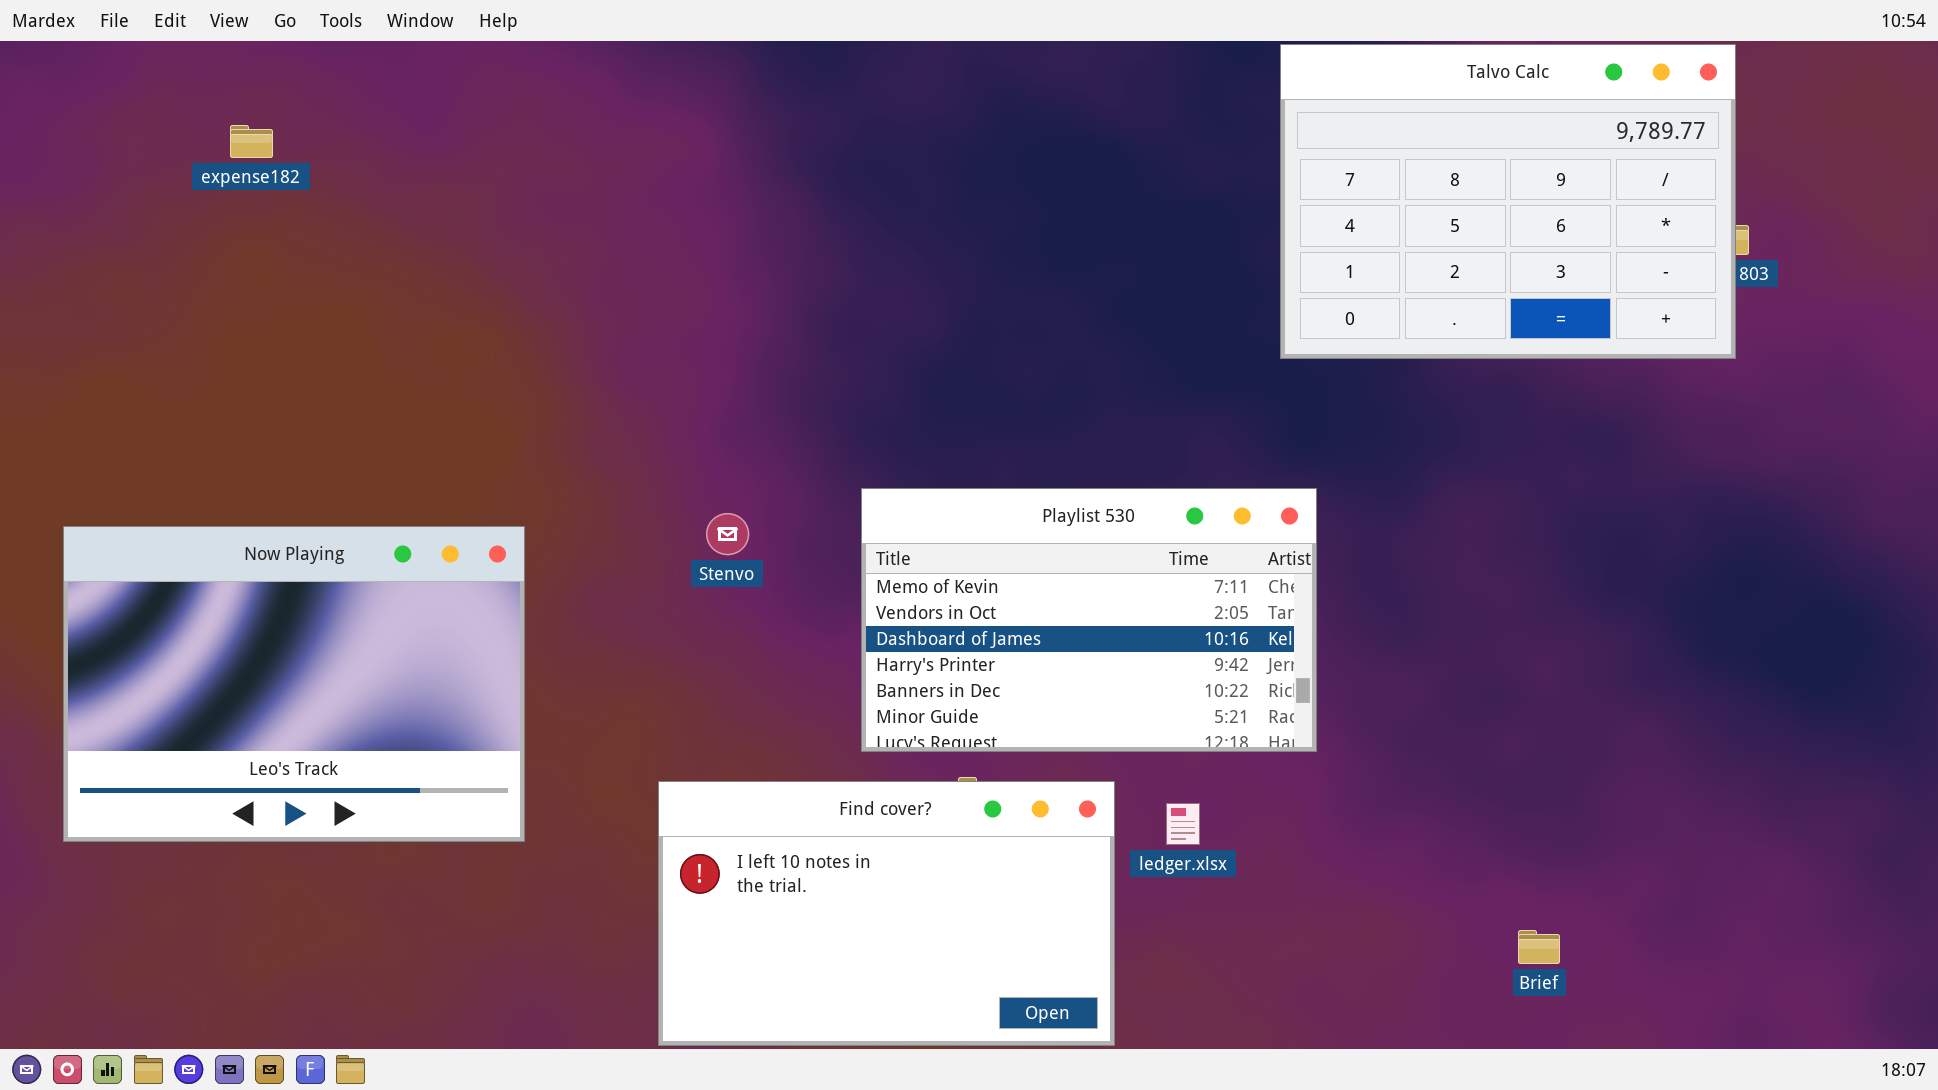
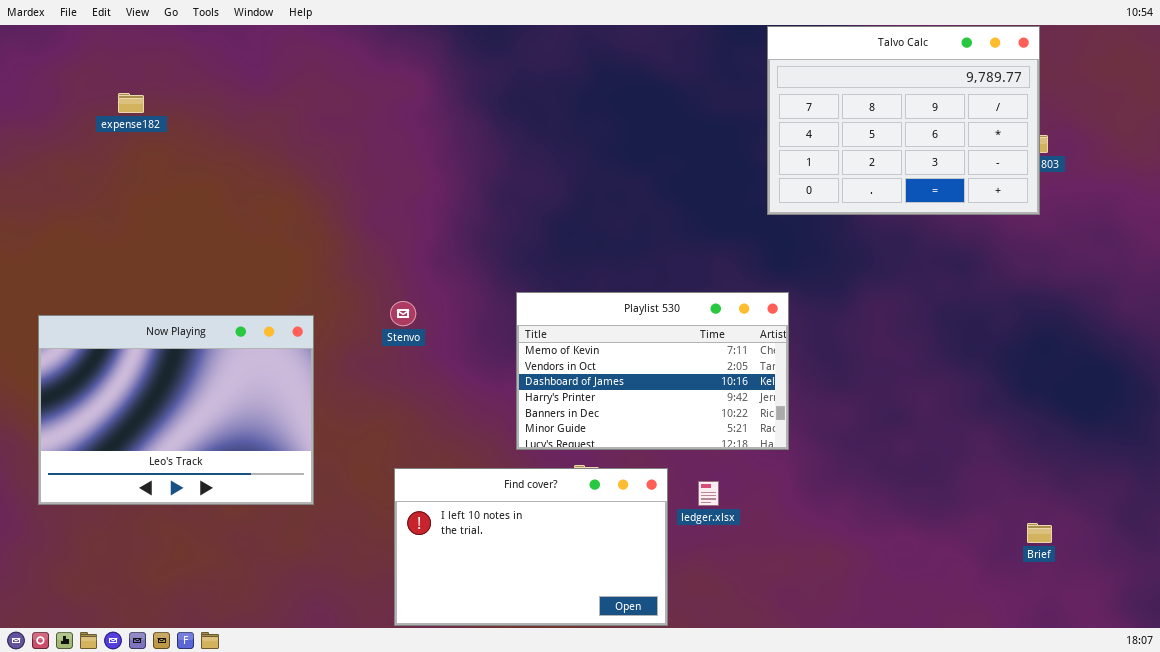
expense182: [230,125,273,158] -> [118,93,144,113], moved
Stenvo: [706,513,749,555] -> [390,301,416,326], moved
Brief: [1518,930,1560,964] -> [1027,523,1052,543], moved

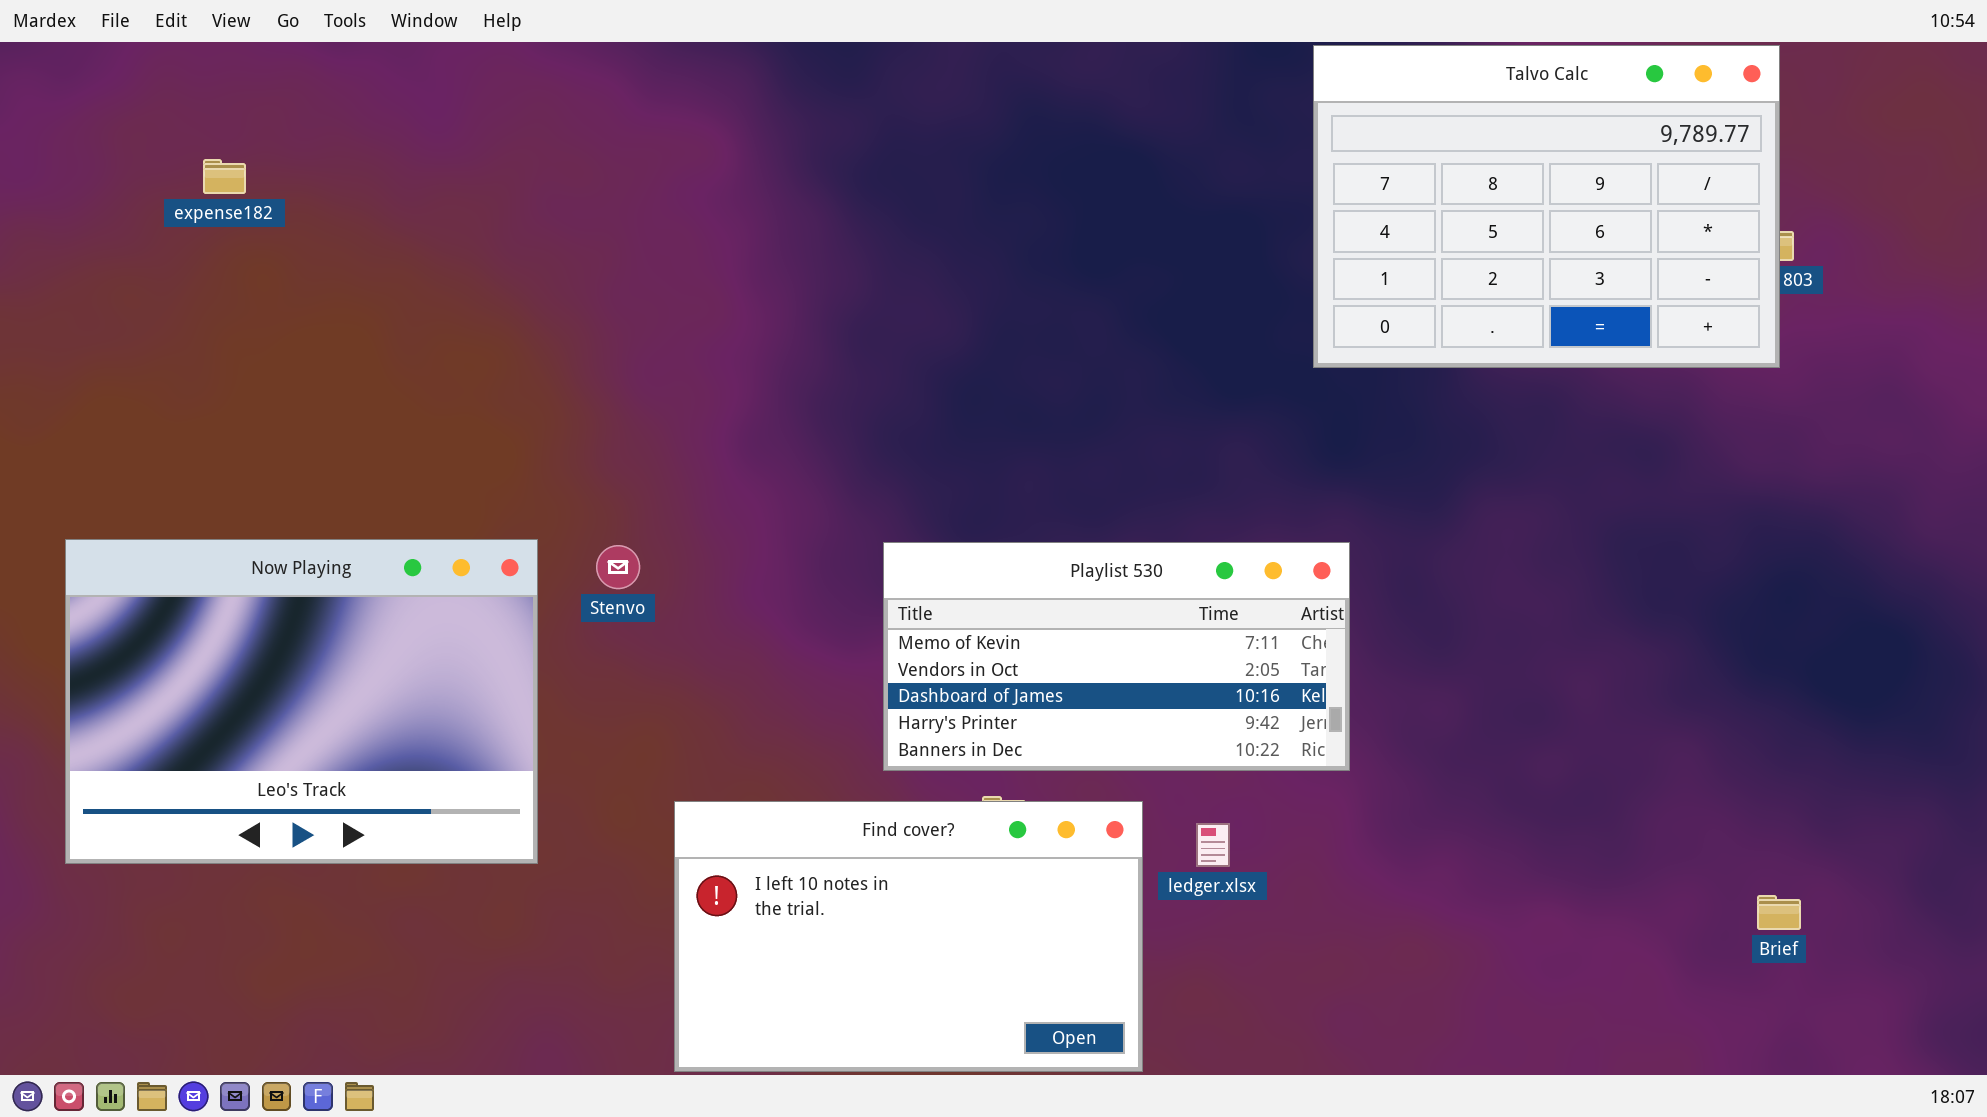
Playlist 530: [516,292,789,450] -> [883,542,1350,771], resized
Stenvo: [390,301,416,326] -> [596,545,640,589], moved

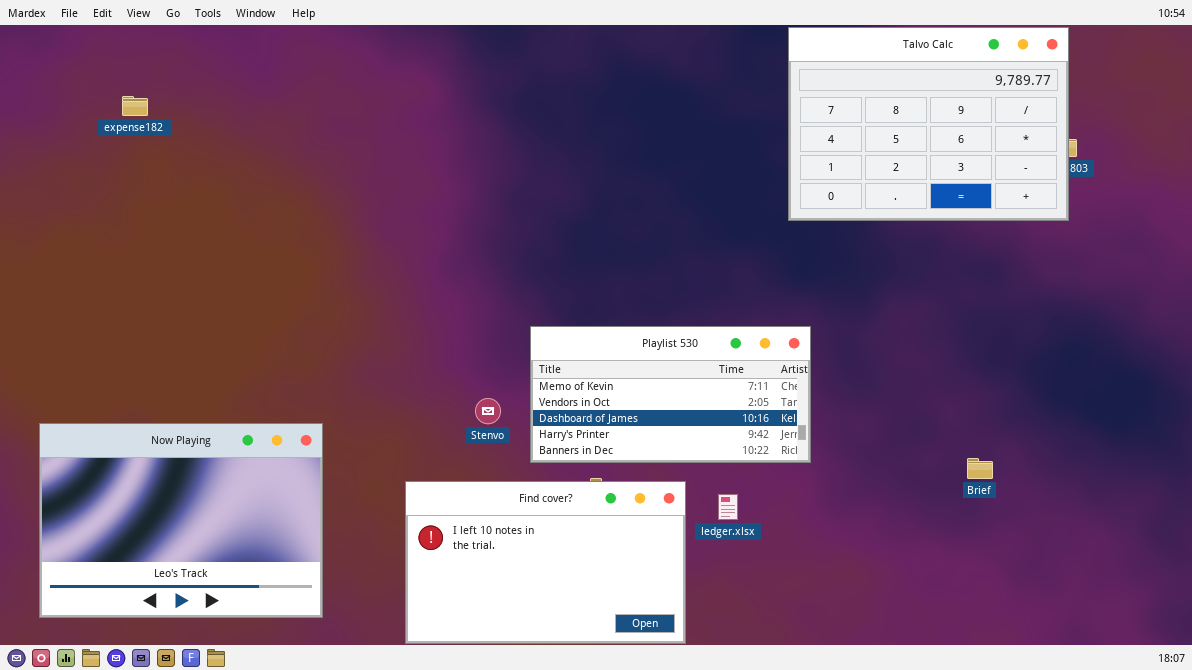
Now Playing: [65,539,538,864] -> [39,423,323,618], moved
Stenvo: [596,545,640,589] -> [475,398,501,424], moved
Brief: [1757,895,1801,930] -> [967,458,993,479], moved

